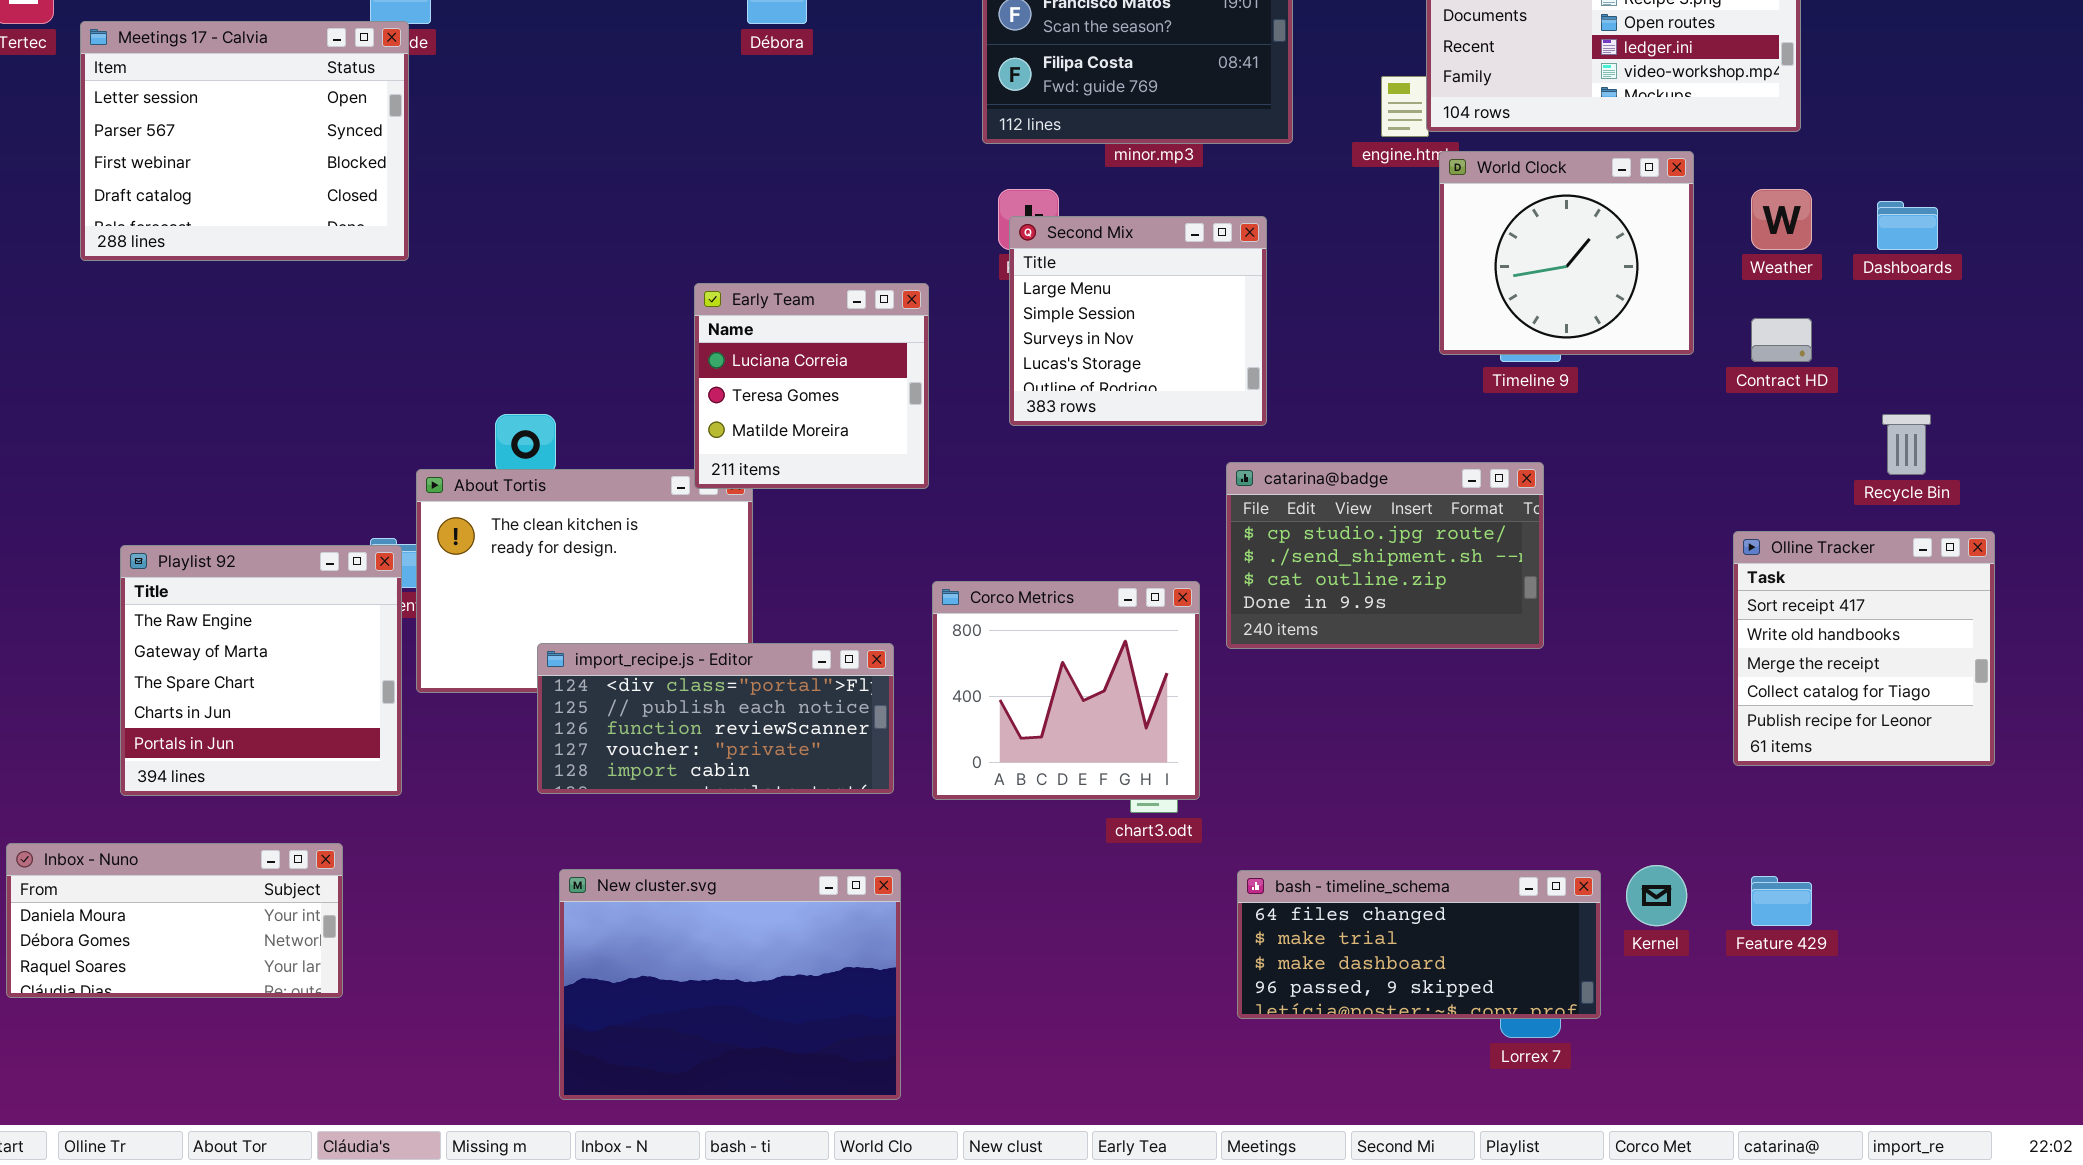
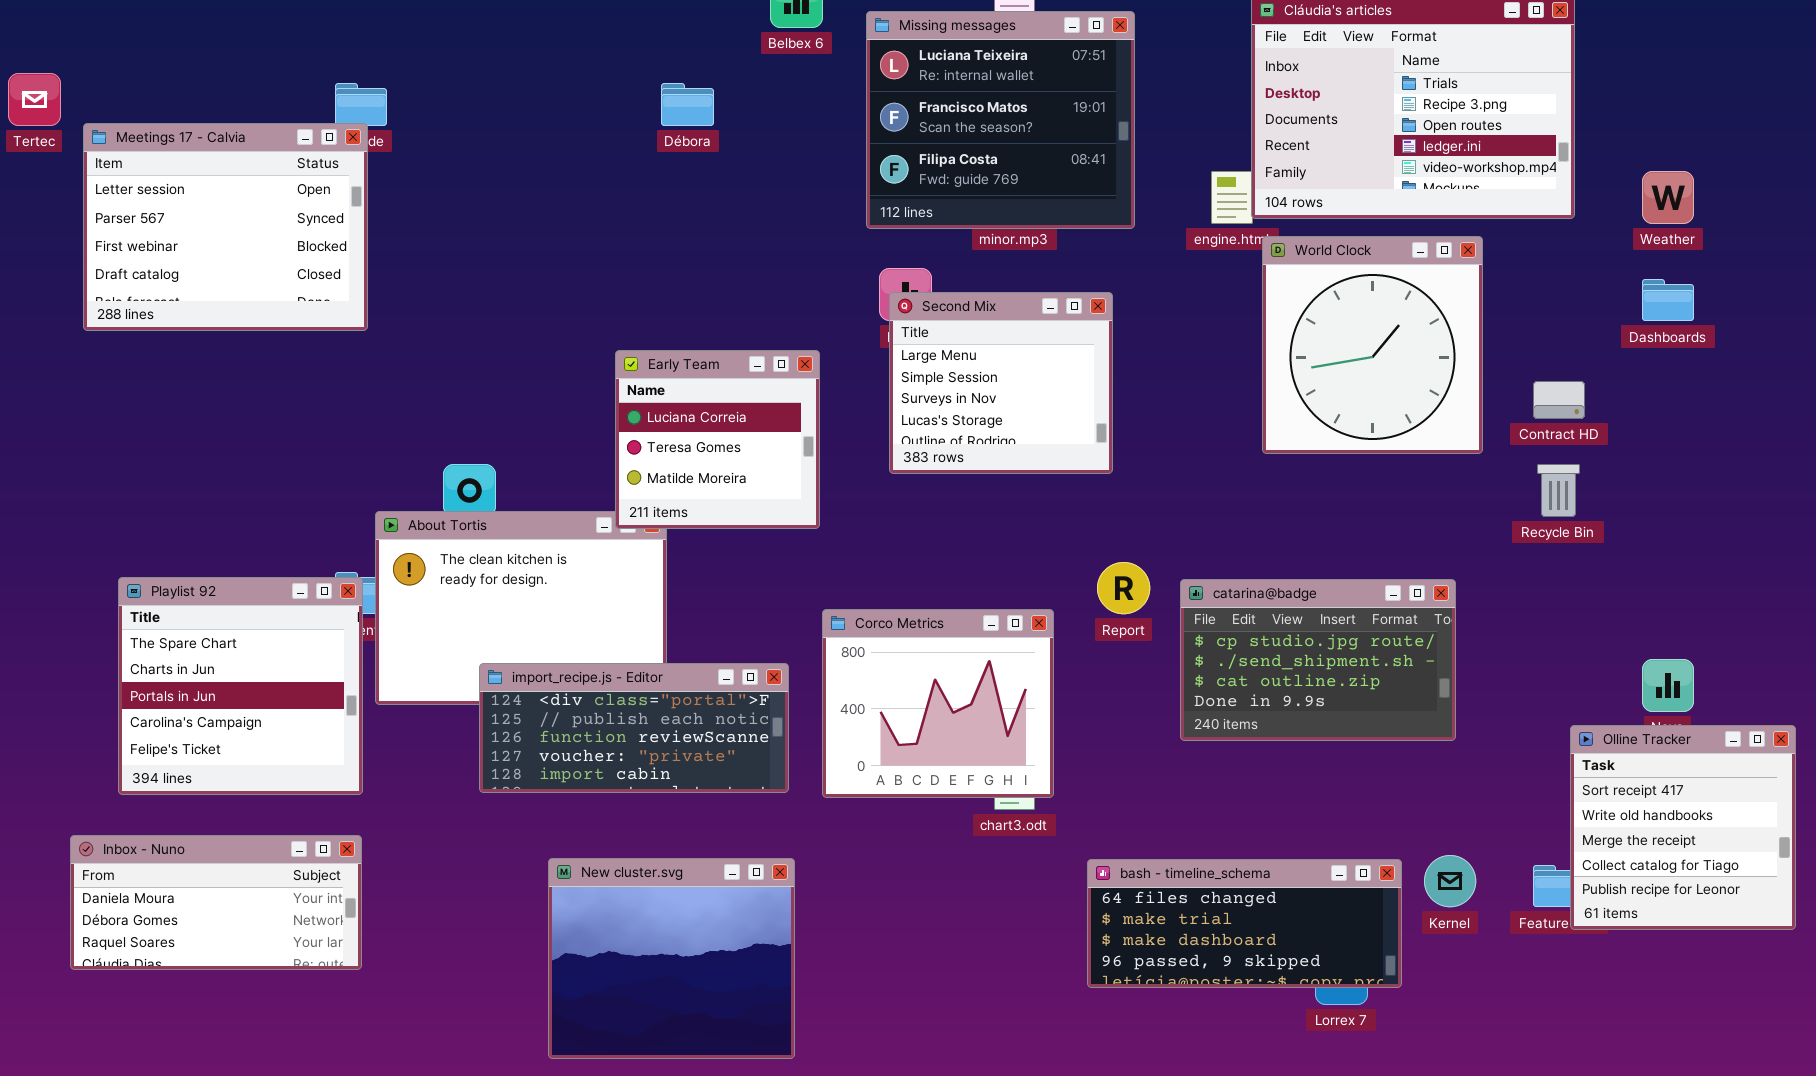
World Clock: [1439,151,1694,355] -> [1262,236,1483,454], resized
Weather: [1751,189,1812,250] -> [1642,171,1694,224], moved
Recycle Bin: [1882,414,1931,475] -> [1537,464,1580,517], moved
catarina@badge: [1226,462,1544,649] -> [1180,579,1456,741], moved
Olline Tracker: [1733,531,1995,766] -> [1570,725,1796,930], moved
Playlist 92: [120,545,402,796] -> [118,577,363,795], scrolled down 2 rows
Inbox - Nuno: [6,843,343,998] -> [70,835,362,970], moved
New cluster.svg: [559,869,901,1100] -> [548,858,795,1059], resized

